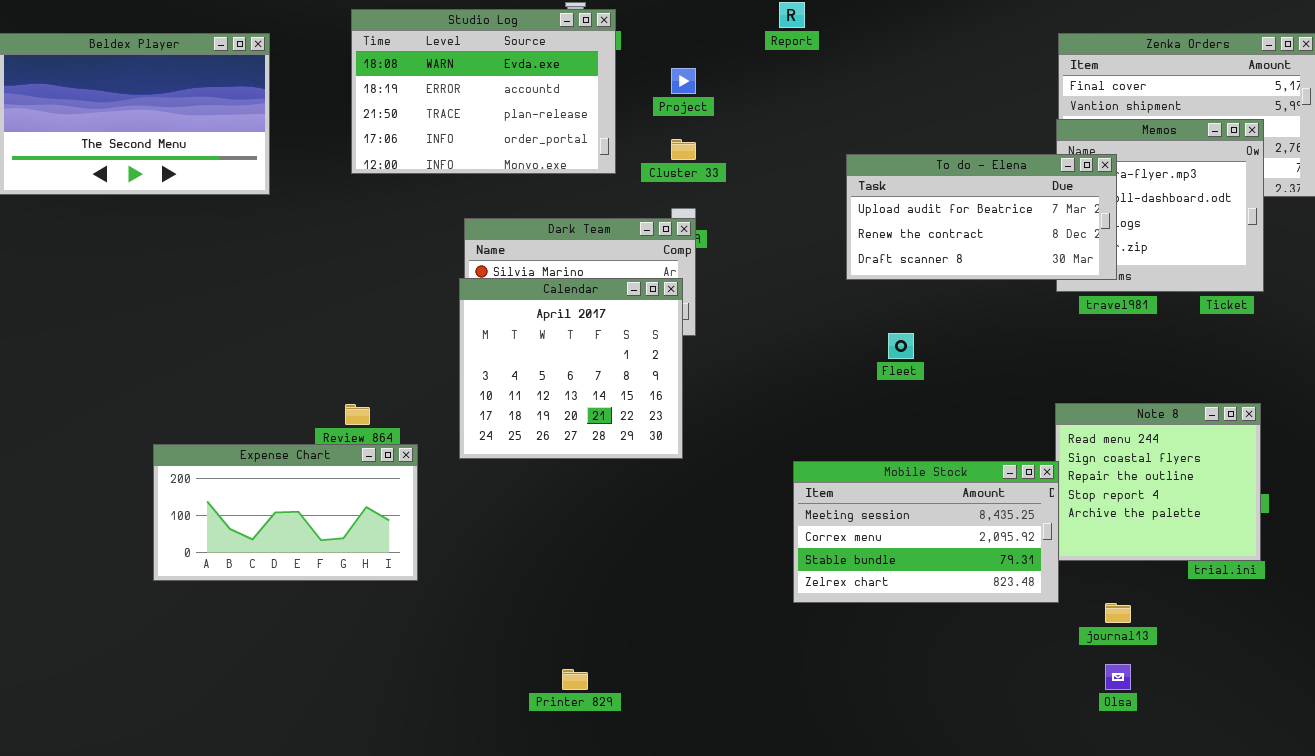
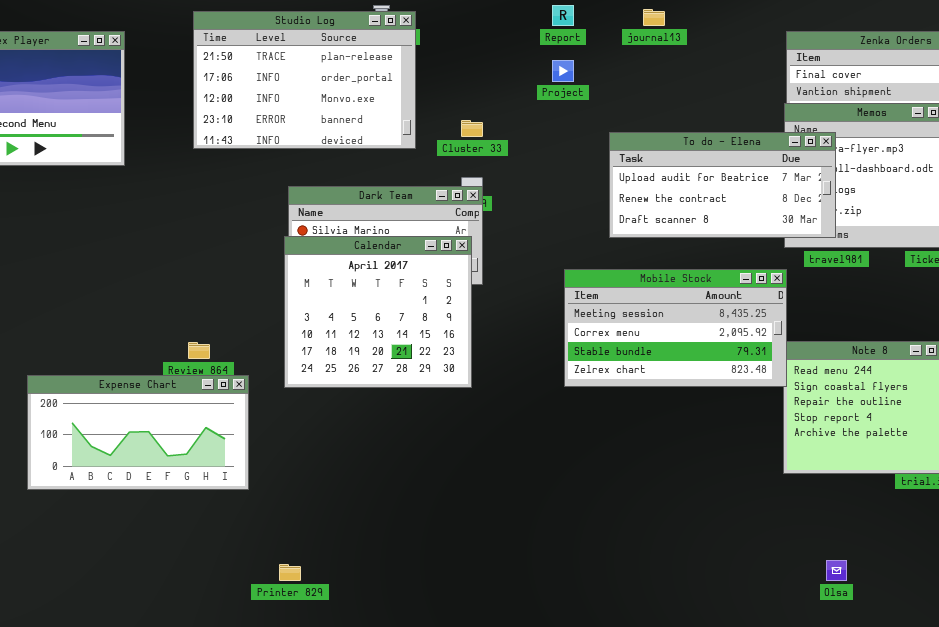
Studio Log: [351,9,616,174] -> [193,11,416,149], scrolled down 2 rows
Project: [671,68,696,94] -> [552,60,574,82], moved
Mobile Stock: [793,461,1059,603] -> [564,269,787,387], moved
journal13: [1105,603,1131,623] -> [643,9,665,26], moved
Printer 829: [562,669,588,690] -> [279,564,301,581], moved

